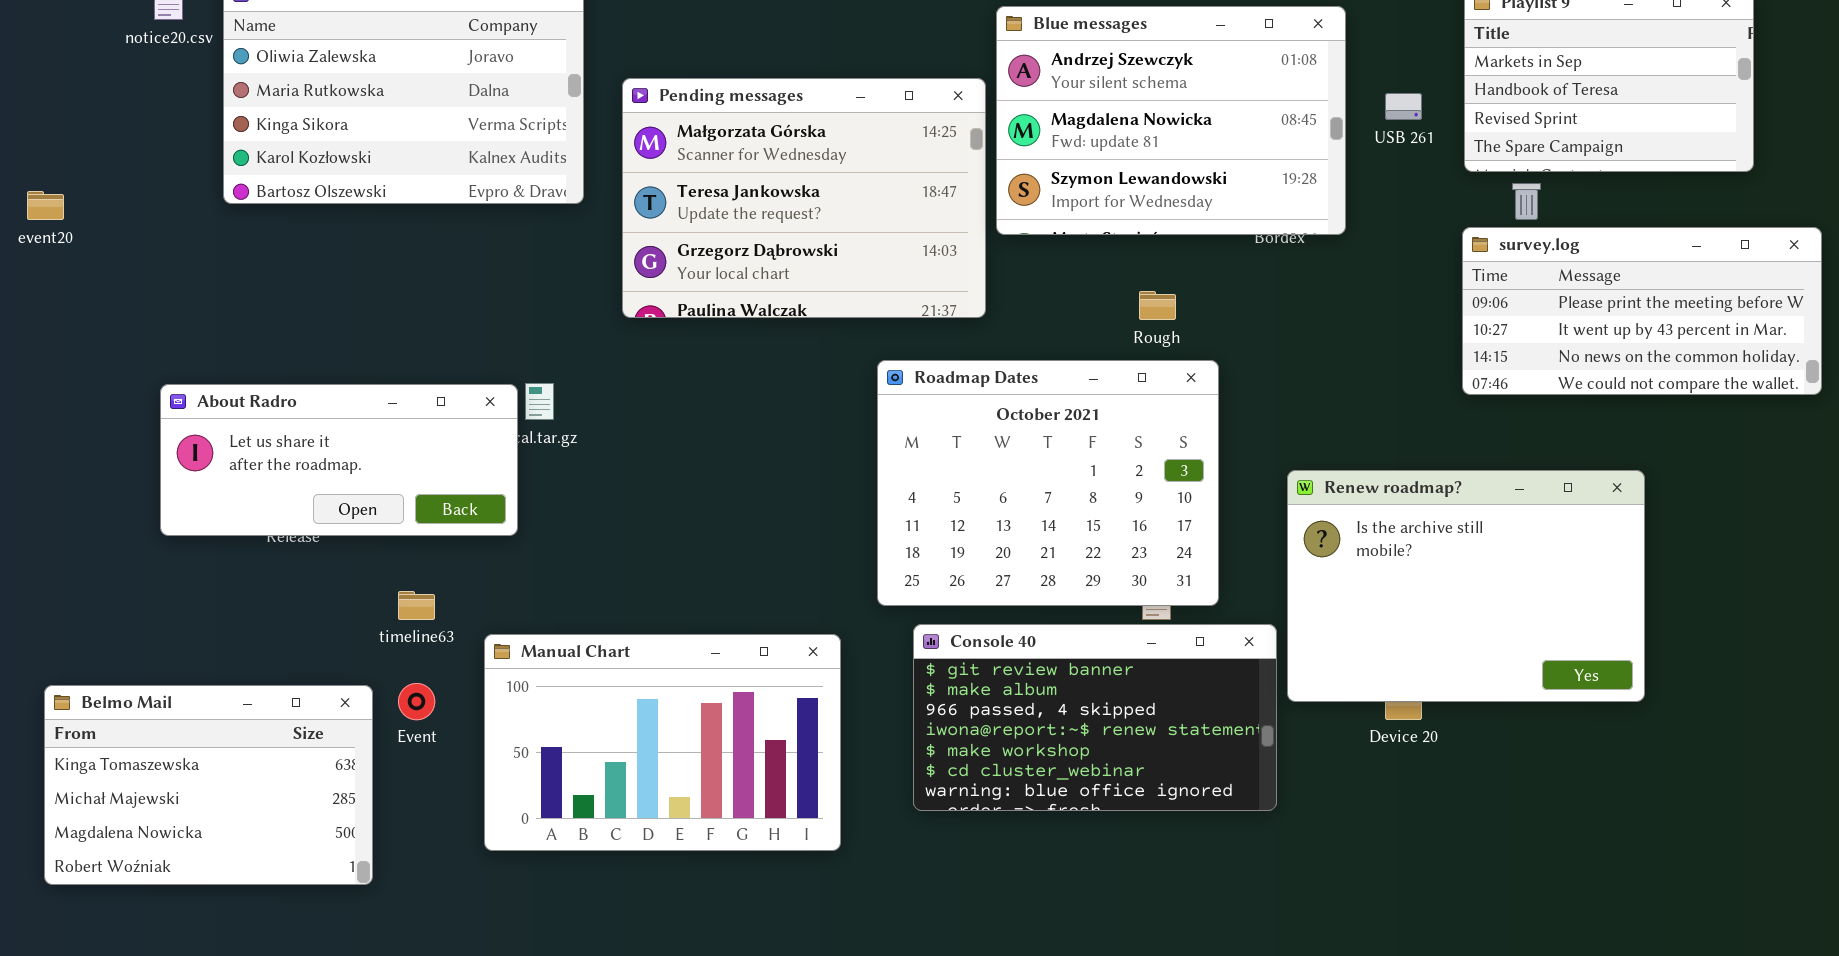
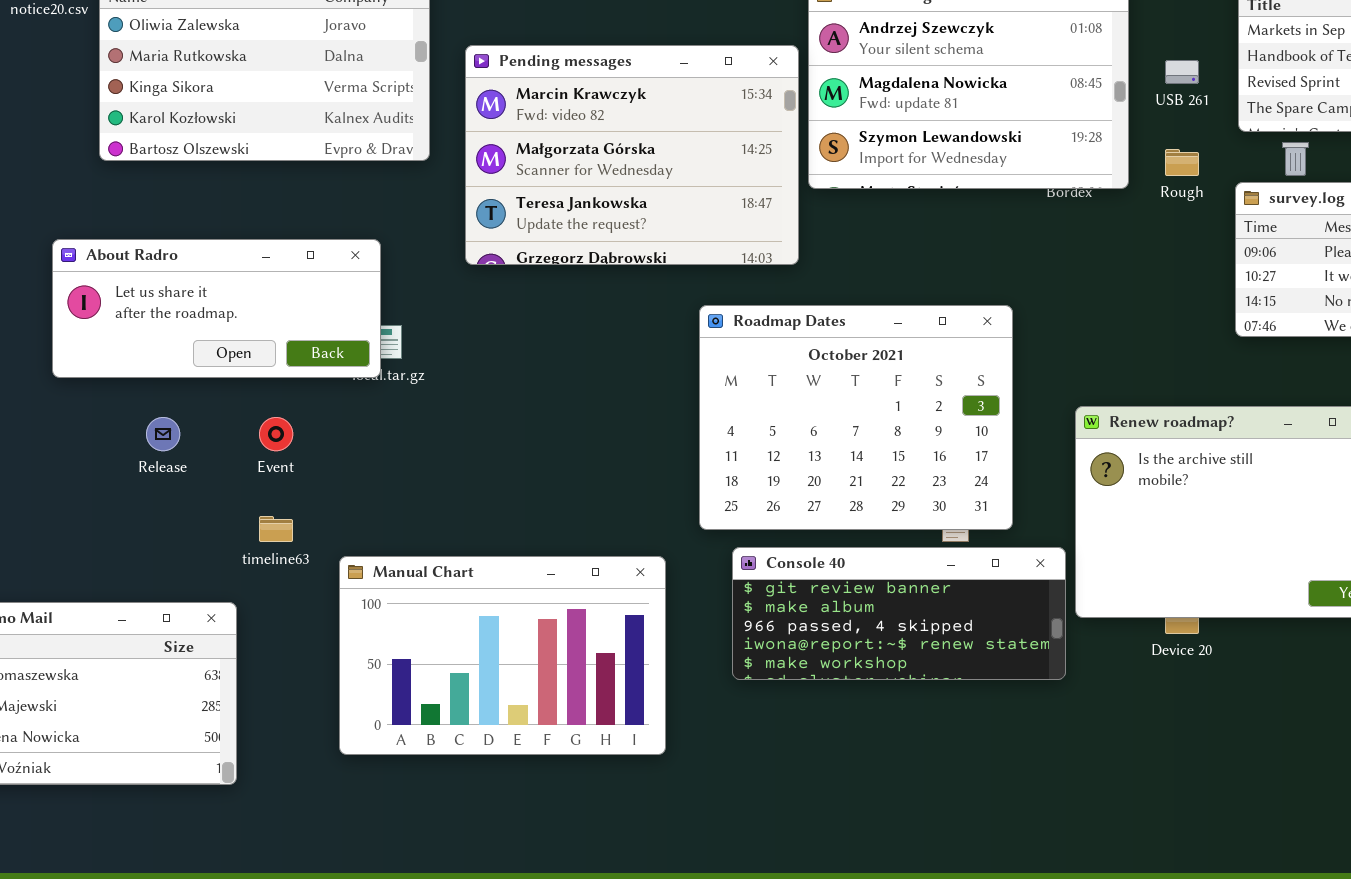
Pending messages: [622,78,986,318] -> [465,45,799,265], scrolled up 1 row
Rough: [1139,291,1176,320] -> [1165,149,1199,176], moved
About Radro: [160,384,518,536] -> [52,239,381,378], moved
Console 40: [913,624,1277,811] -> [732,547,1066,680], resized
Event: [398,683,435,720] -> [259,417,293,451], moved

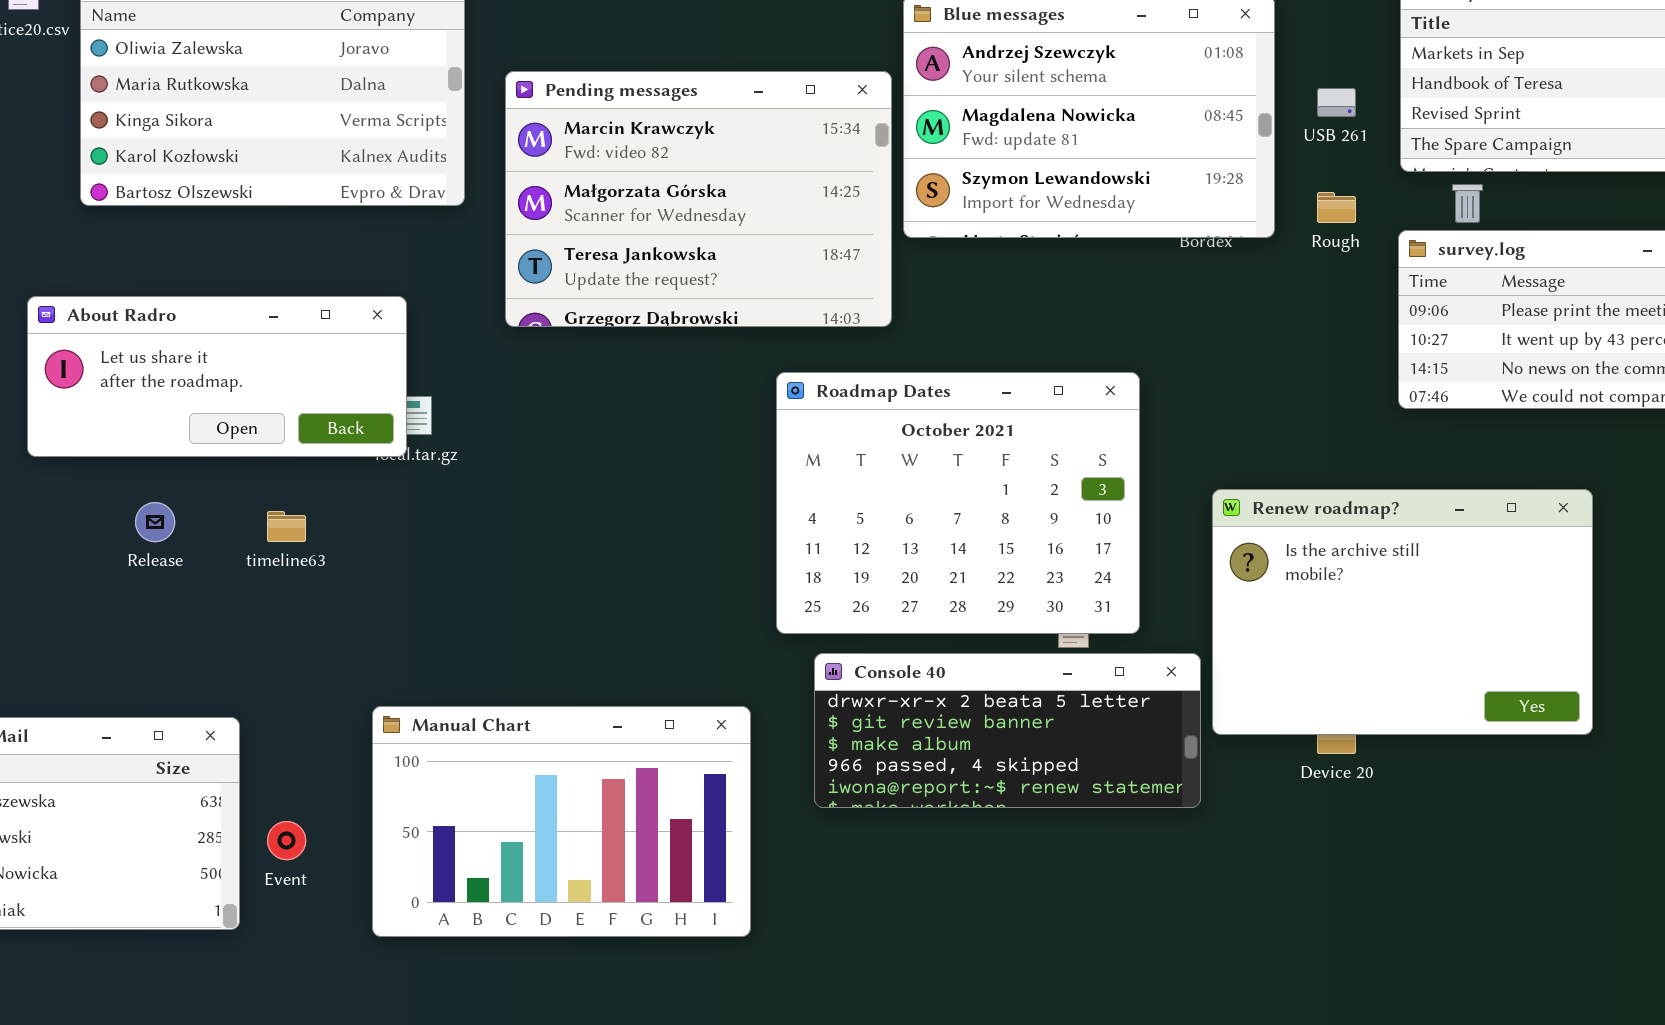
Event: [259,417,293,451] -> [267,821,306,860], moved
timeline63: [259,516,293,542] -> [267,511,306,542], moved
Console 40: [732,547,1066,680] -> [814,653,1201,808], scrolled up 1 row
Manual Chart: [339,556,666,755] -> [372,706,751,937], moved

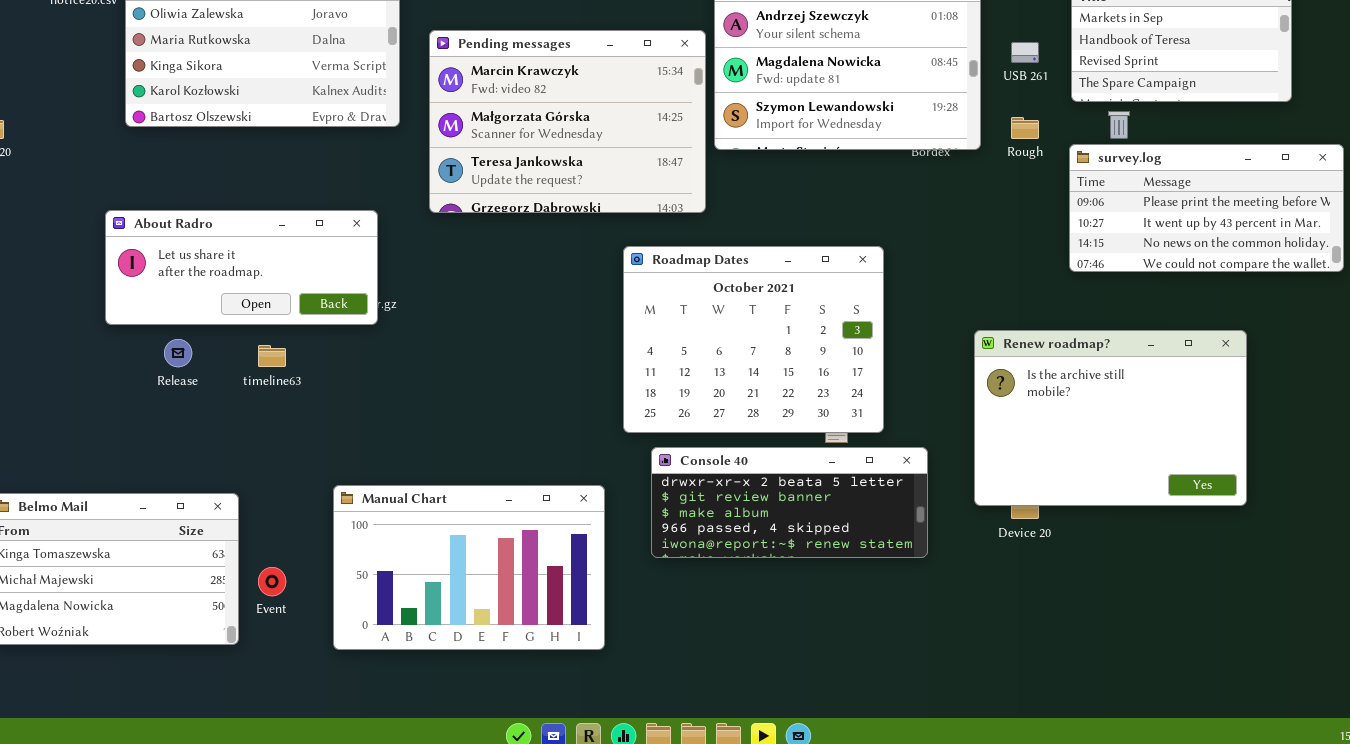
About Radro: [27,296,407,457] -> [105,210,378,325], moved
Renew roadmap?: [1212,489,1593,735] -> [974,330,1247,506], moved

